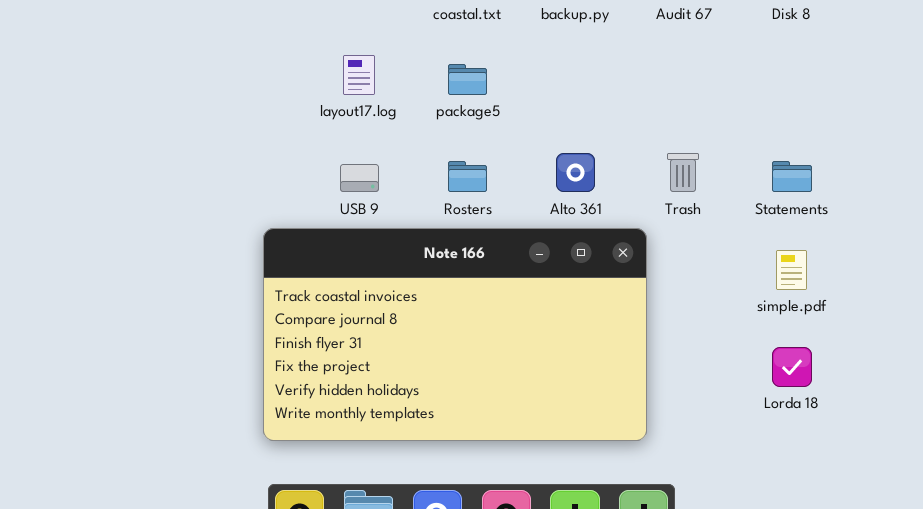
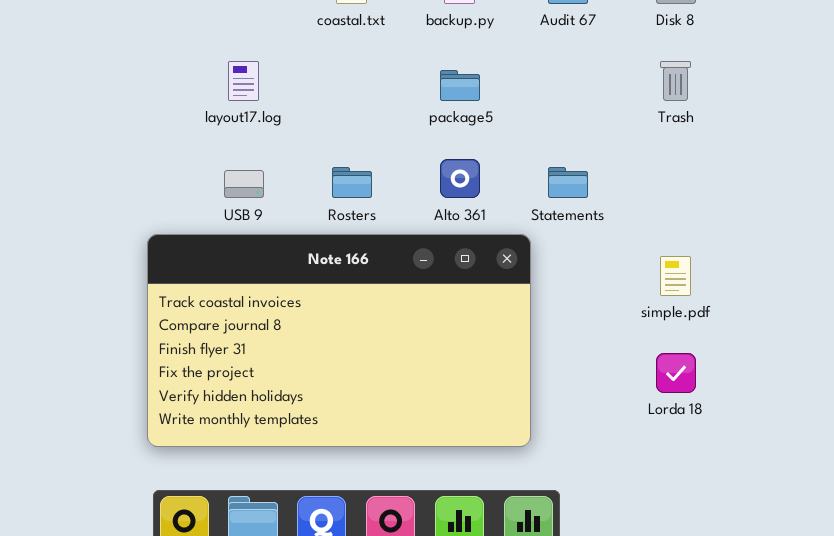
package5: [448,64,487,95] -> [440,70,480,101], moved
Trash: [667,153,699,192] -> [660,61,691,101], moved
Statements: [772,161,812,192] -> [548,167,588,198], moved

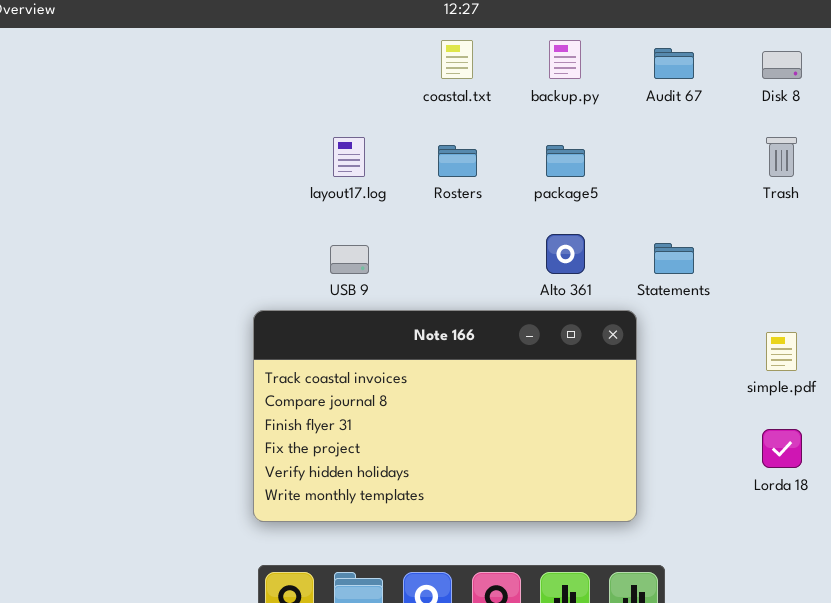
Rosters: [332,167,372,198] -> [438,145,477,177], moved

